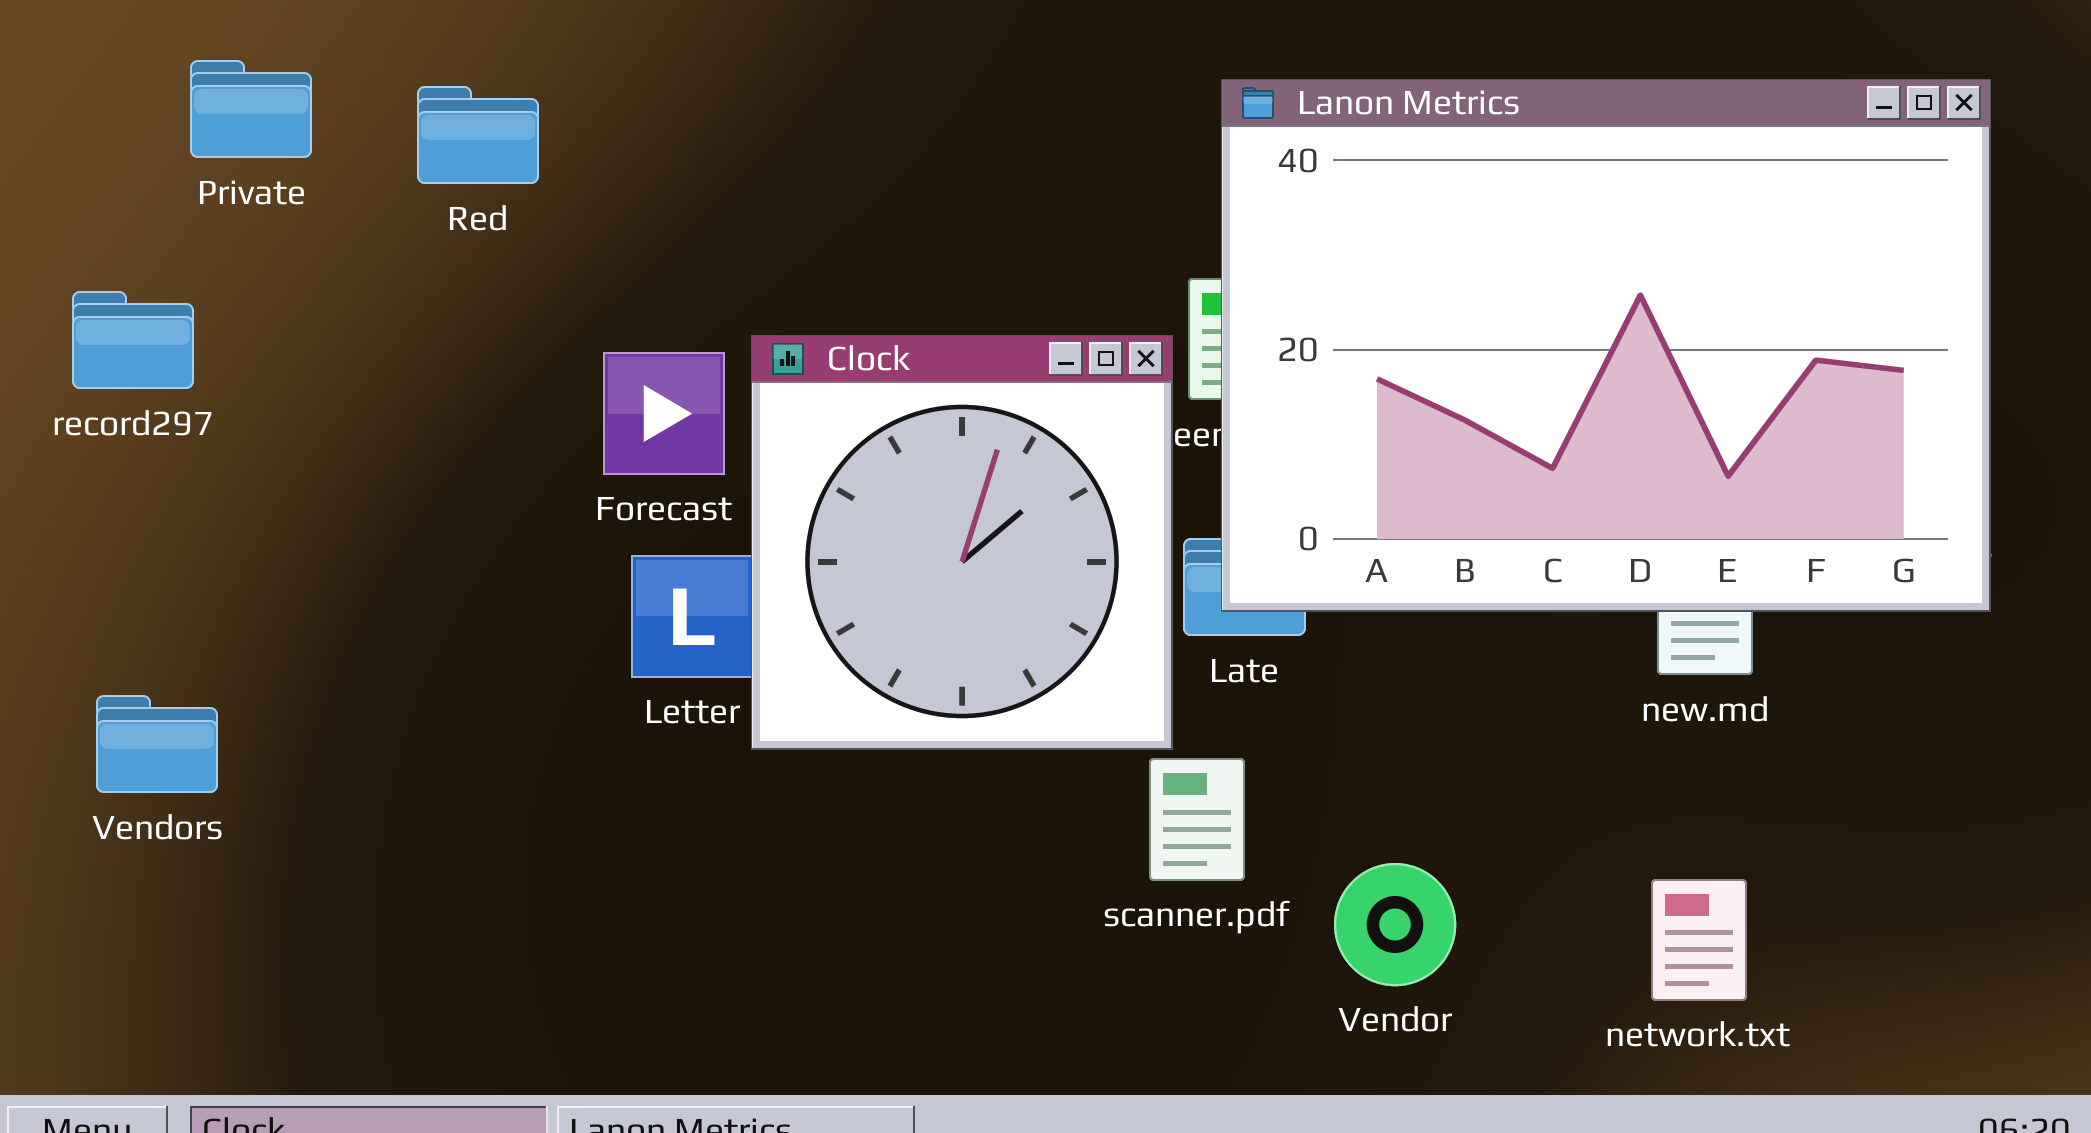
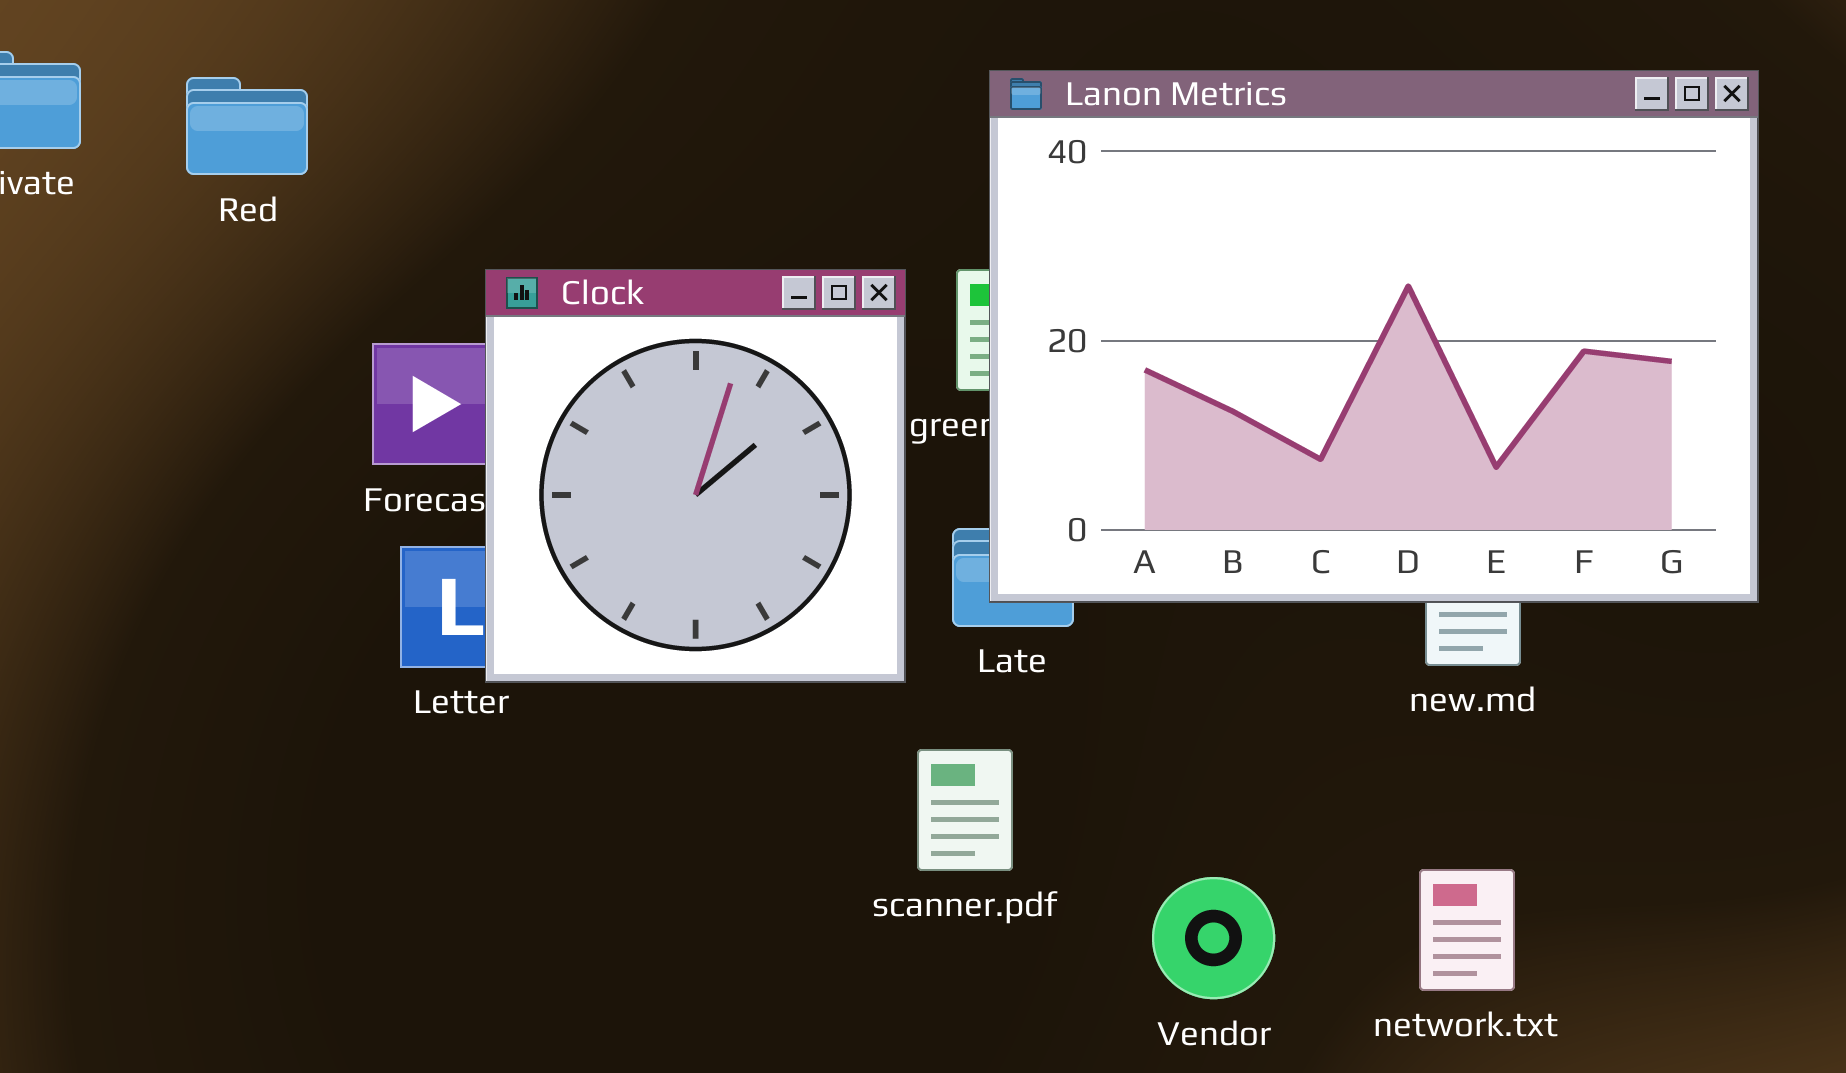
Clock: [751,335,1173,750] -> [485,269,906,683], moved
Vendor: [1334,863,1456,986] -> [1152,877,1275,999], moved

